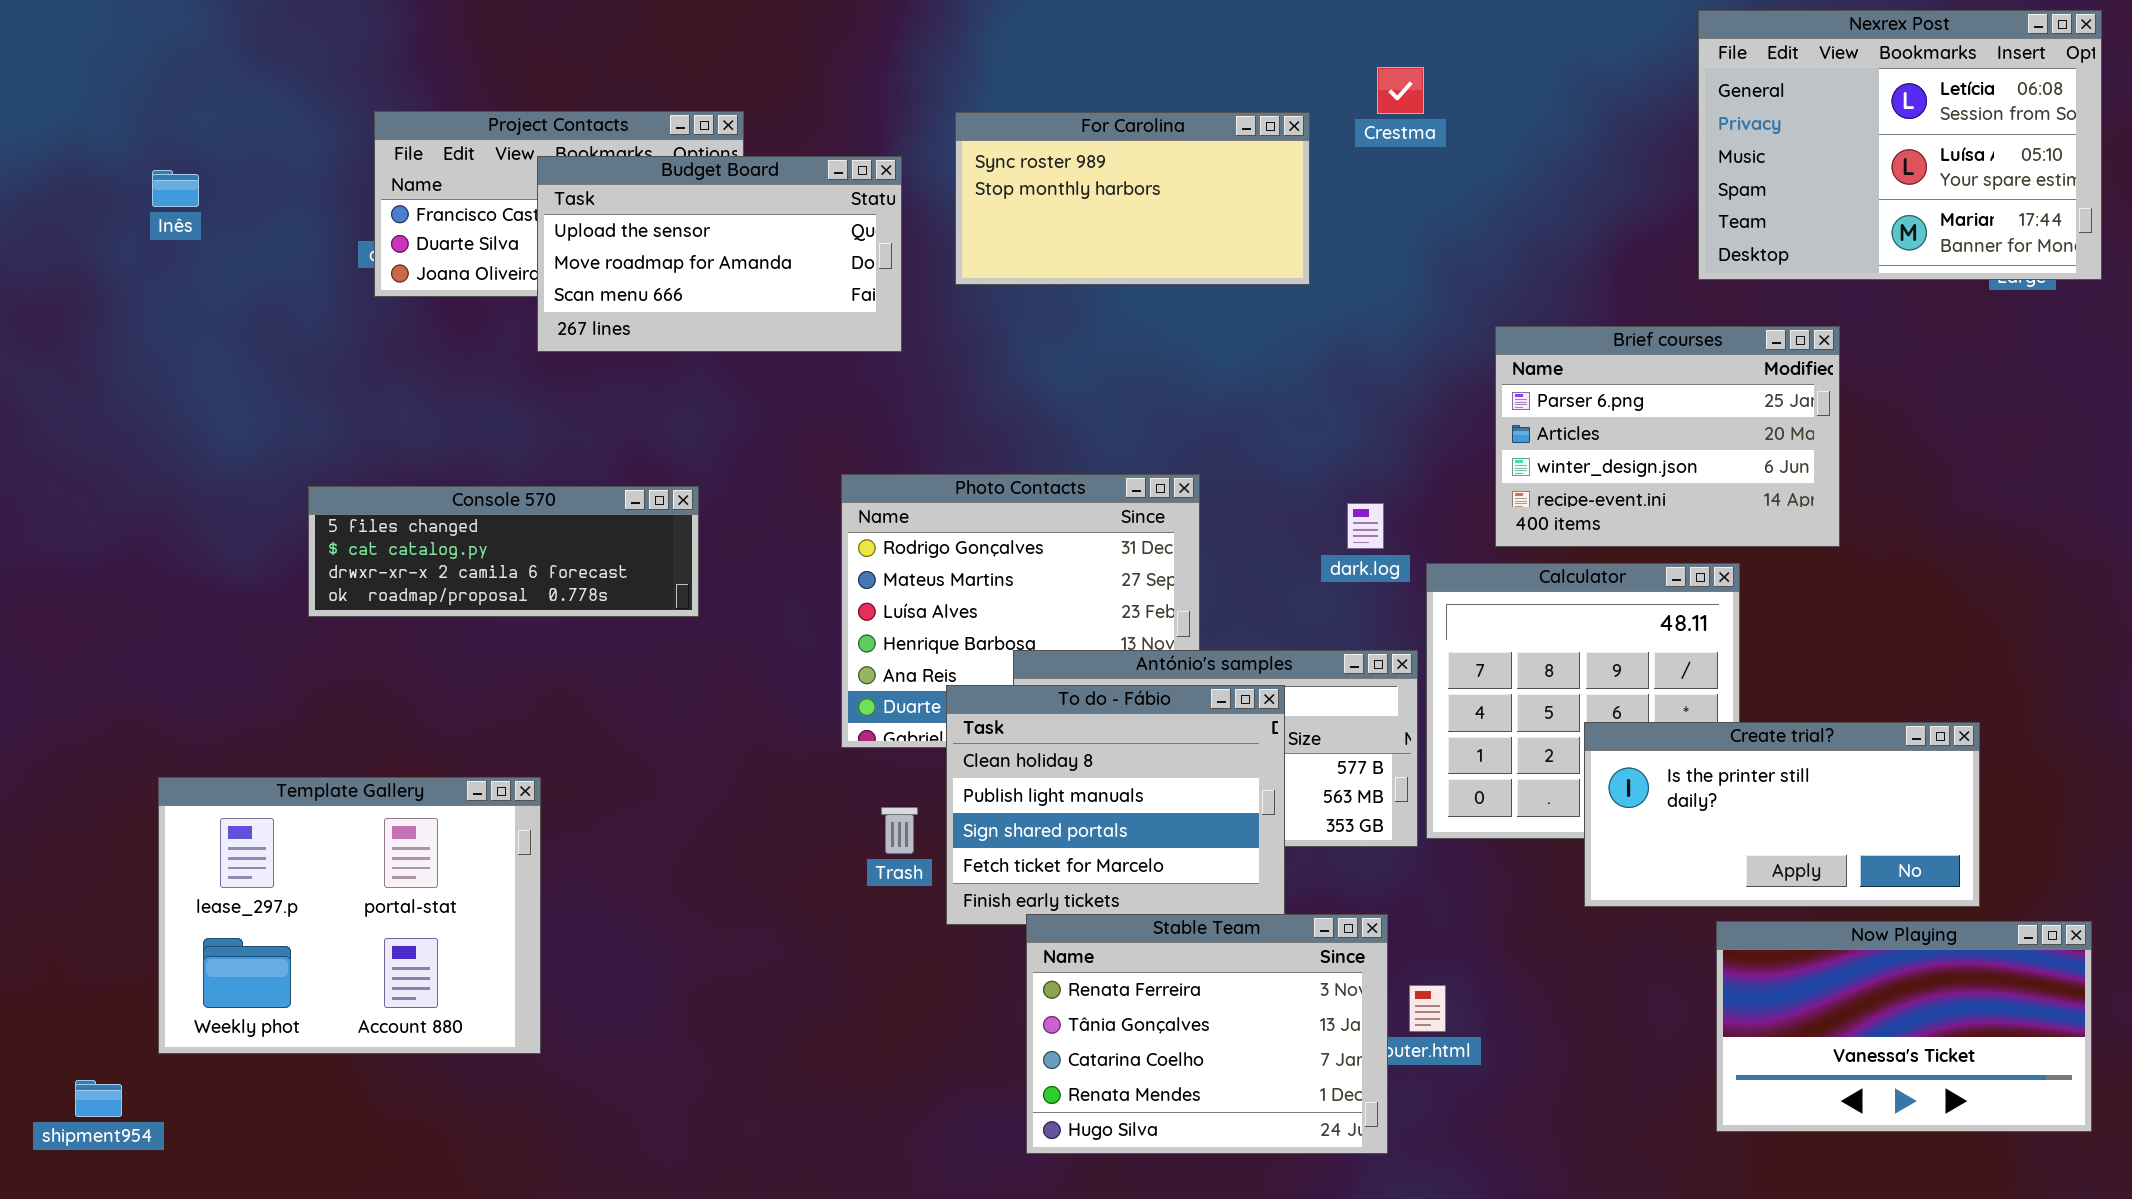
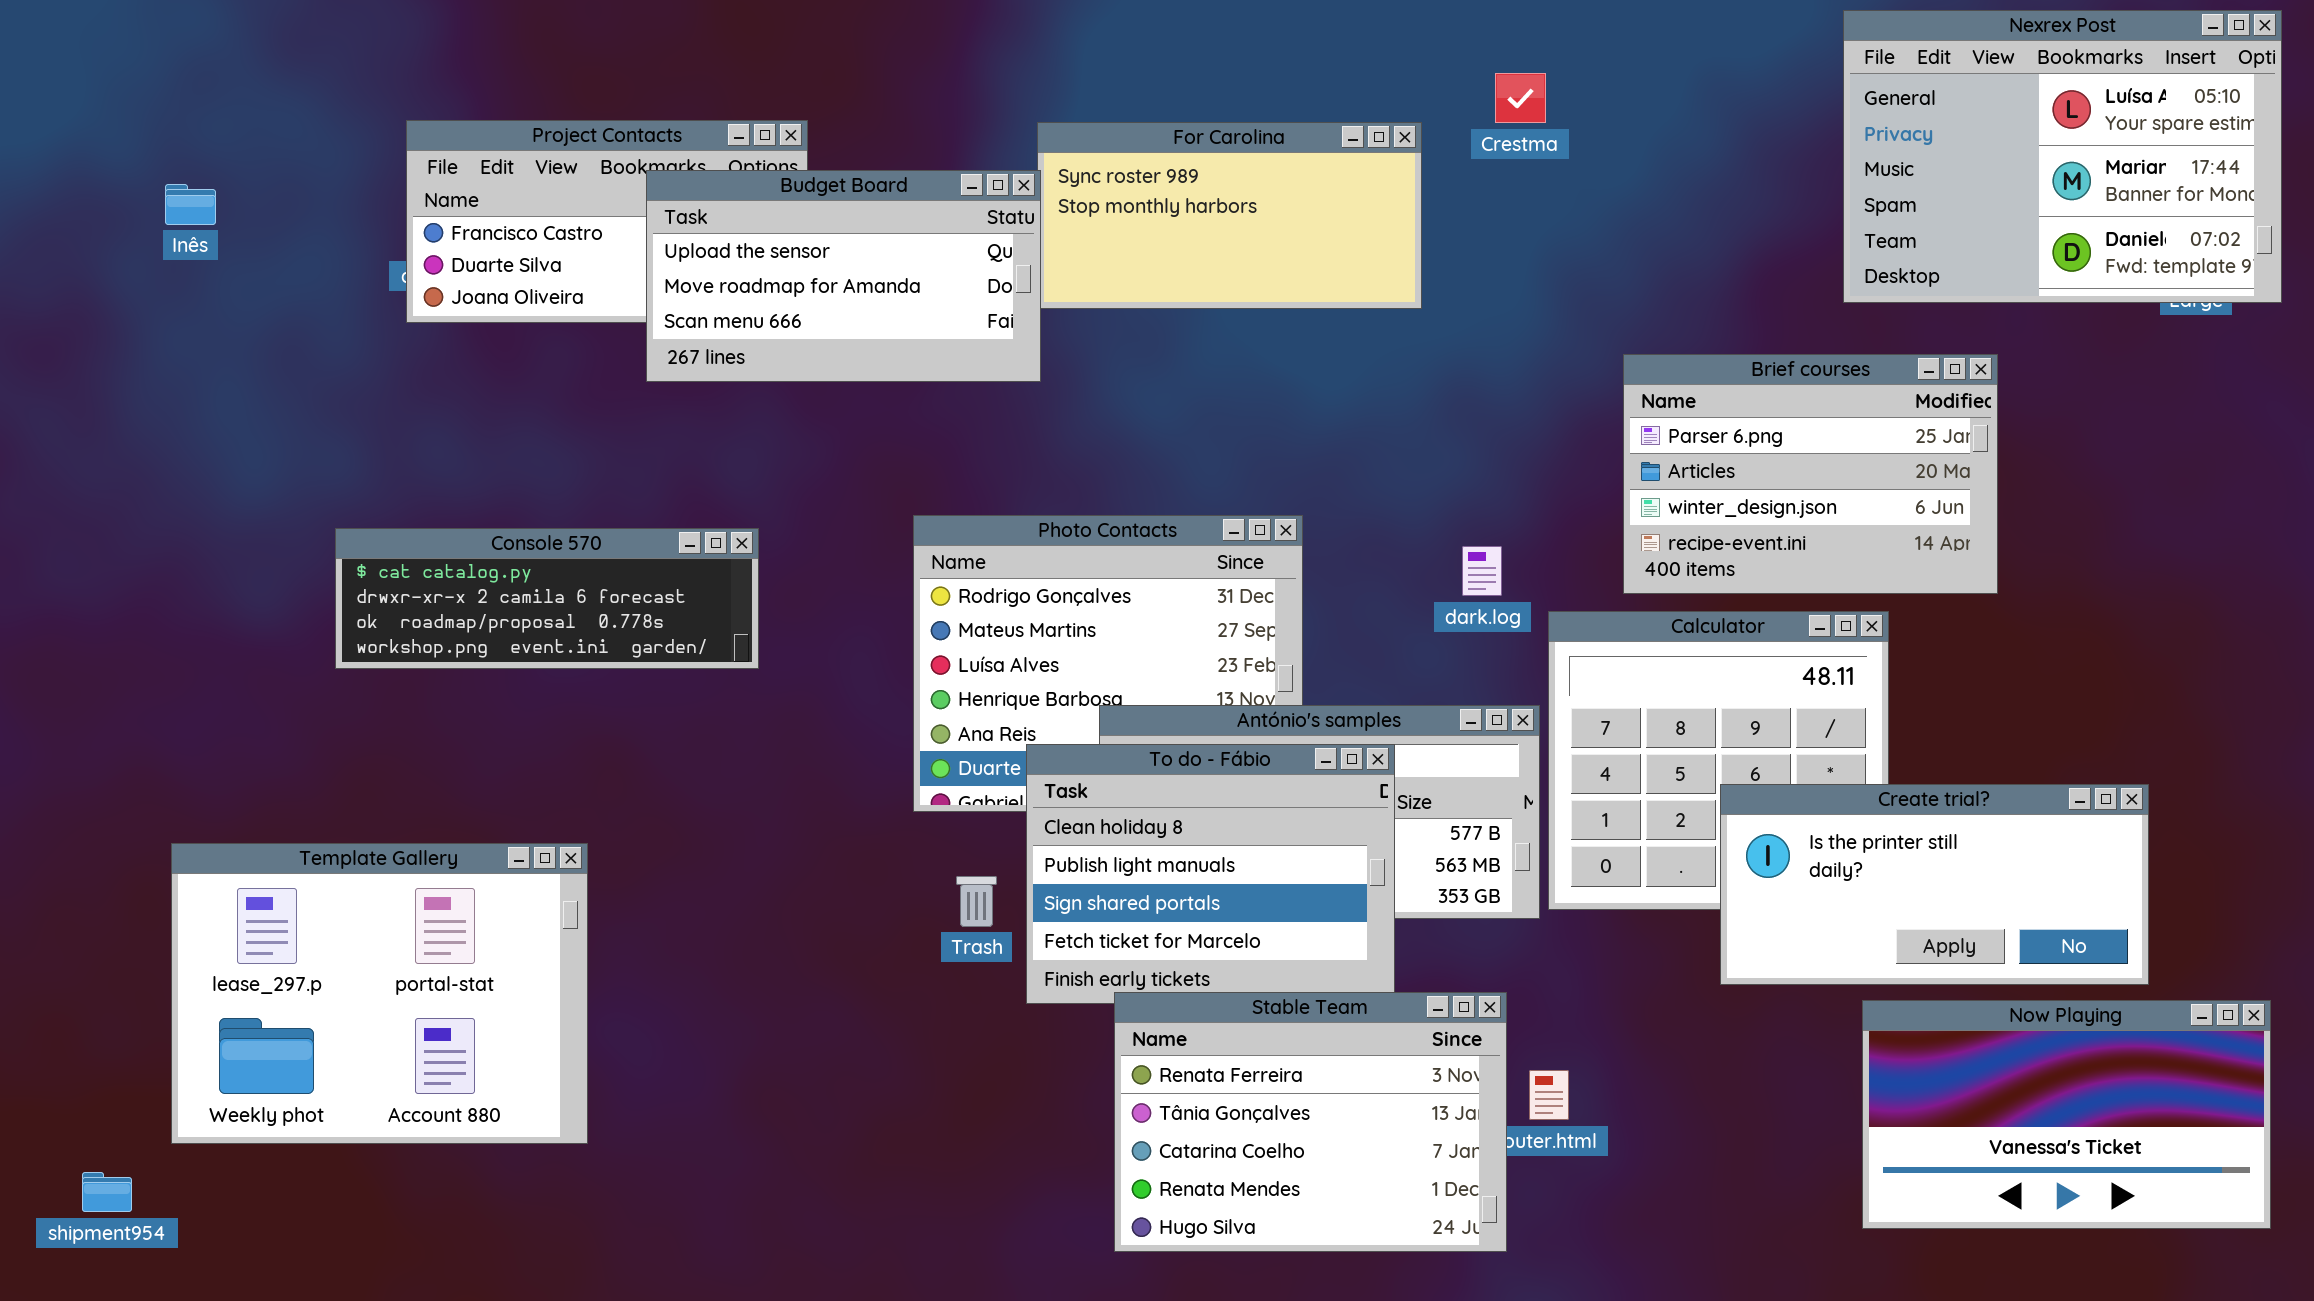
Nexrex Post: [1698,10,2102,280] -> [1843,10,2282,303], scrolled down 1 row
Budget Board: [537,156,902,352] -> [646,170,1041,382], moved
Console 570: [308,486,699,617] -> [335,528,759,669], scrolled down 1 row

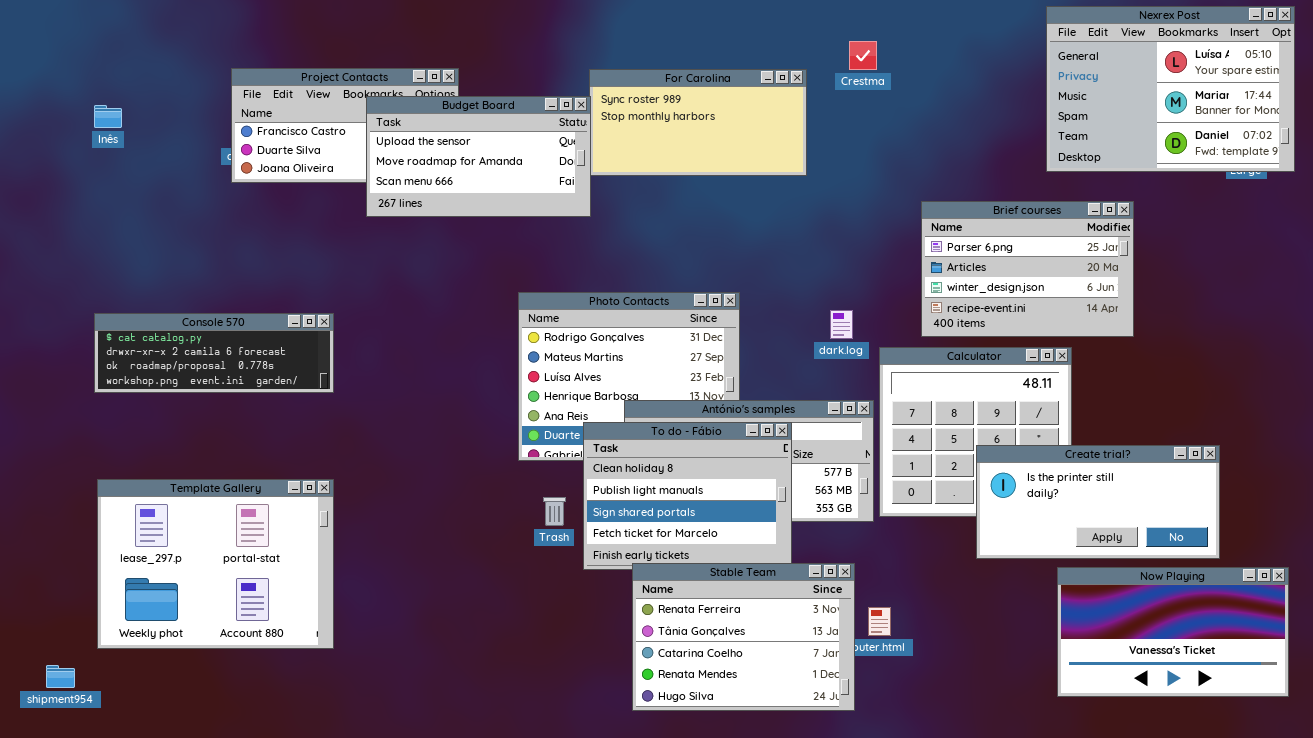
Console 570: [335,528,759,669] -> [94,313,334,393], moved

